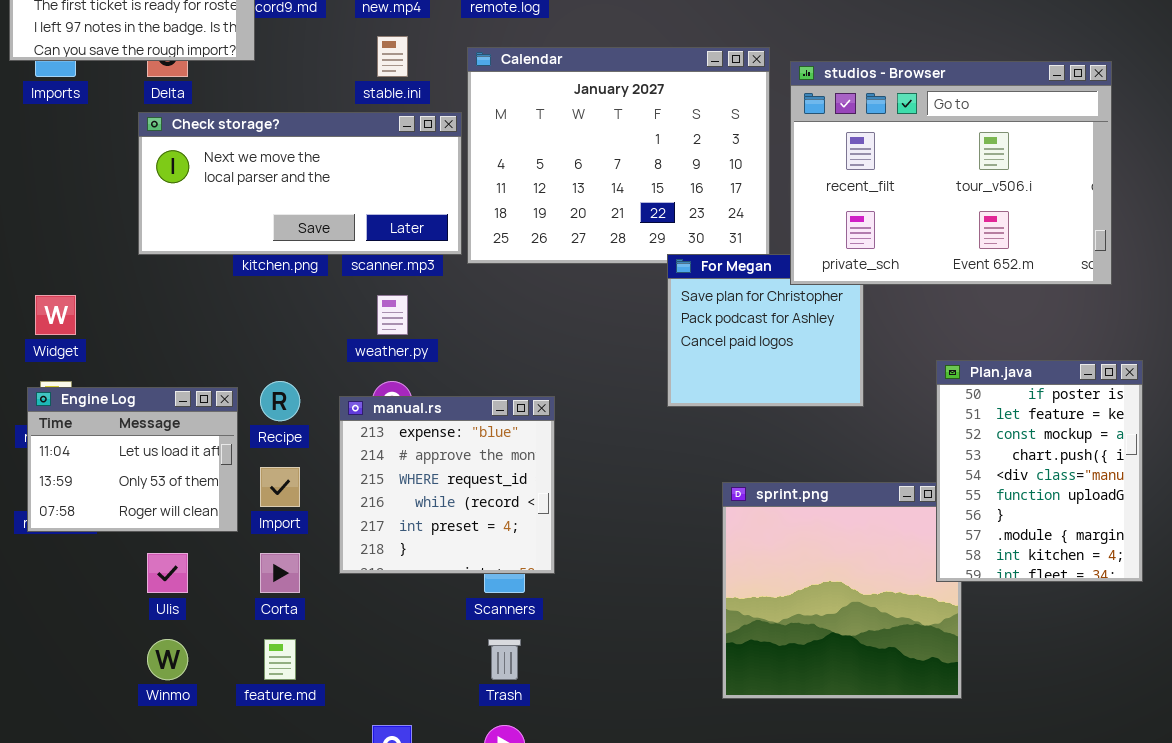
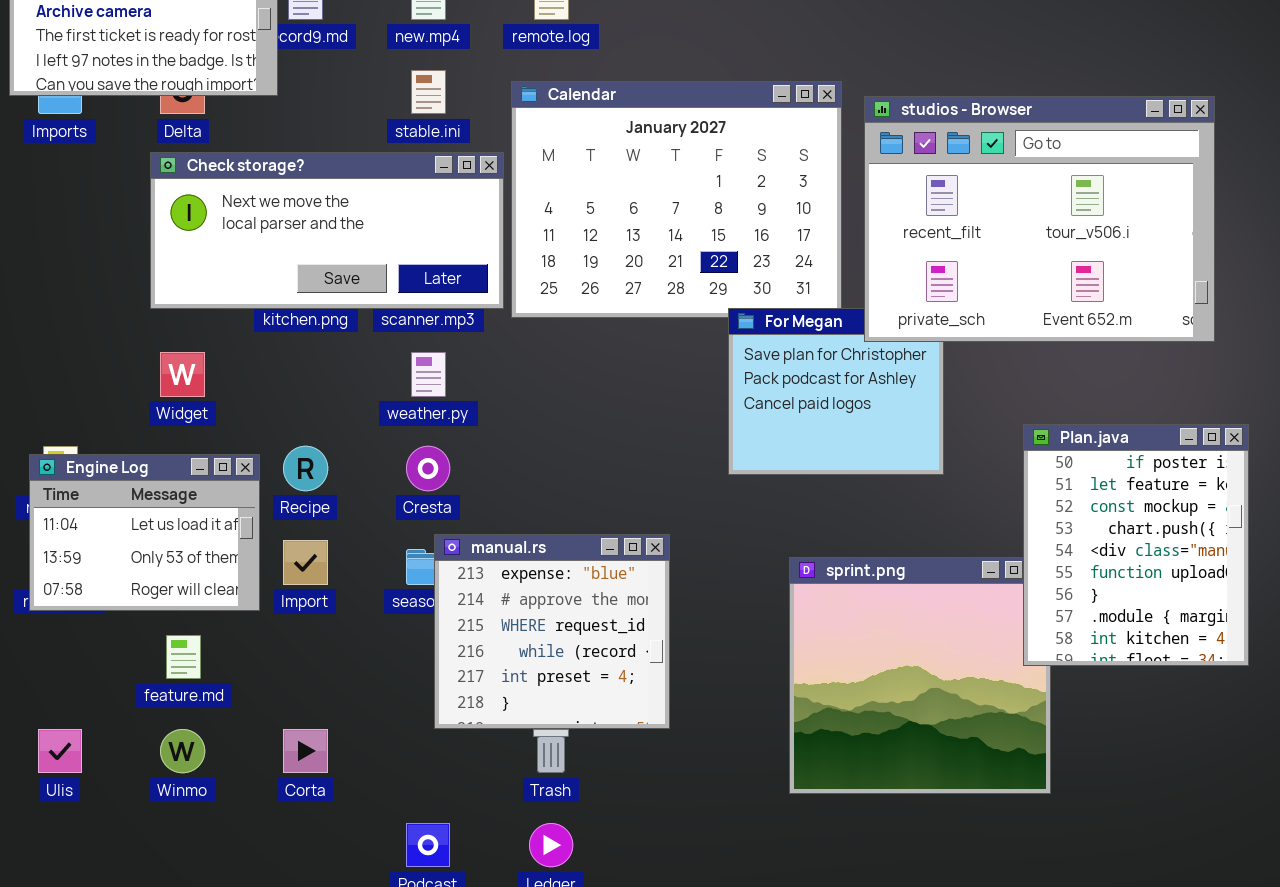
Widget: [35,295,76,335] -> [160,352,205,397], moved
manual.rs: [339,396,555,574] -> [434,534,670,729], moved
Ulis: [147,553,188,593] -> [38,729,82,773], moved
Corta: [260,553,300,593] -> [283,729,328,773], moved
feature.md: [264,639,296,680] -> [166,635,201,679], moved

